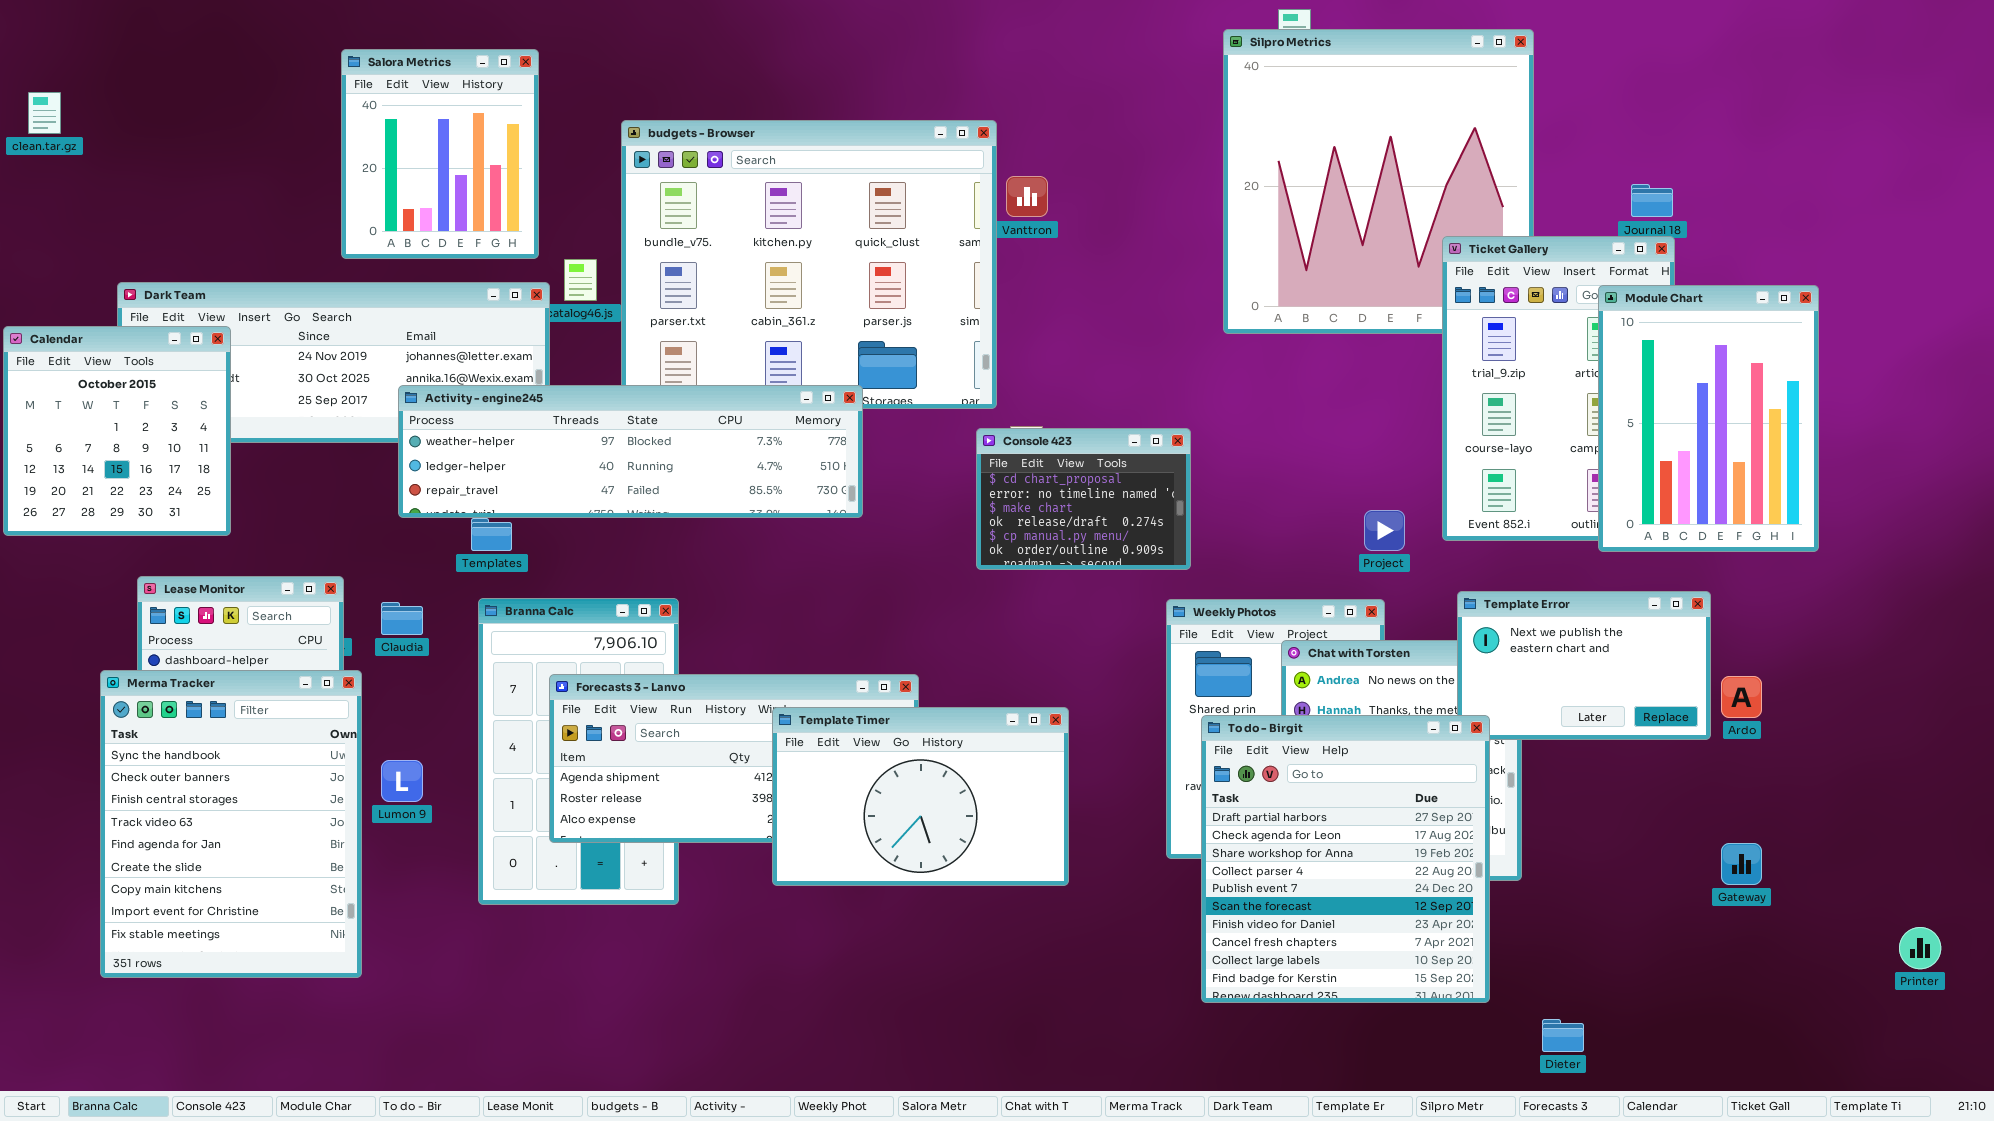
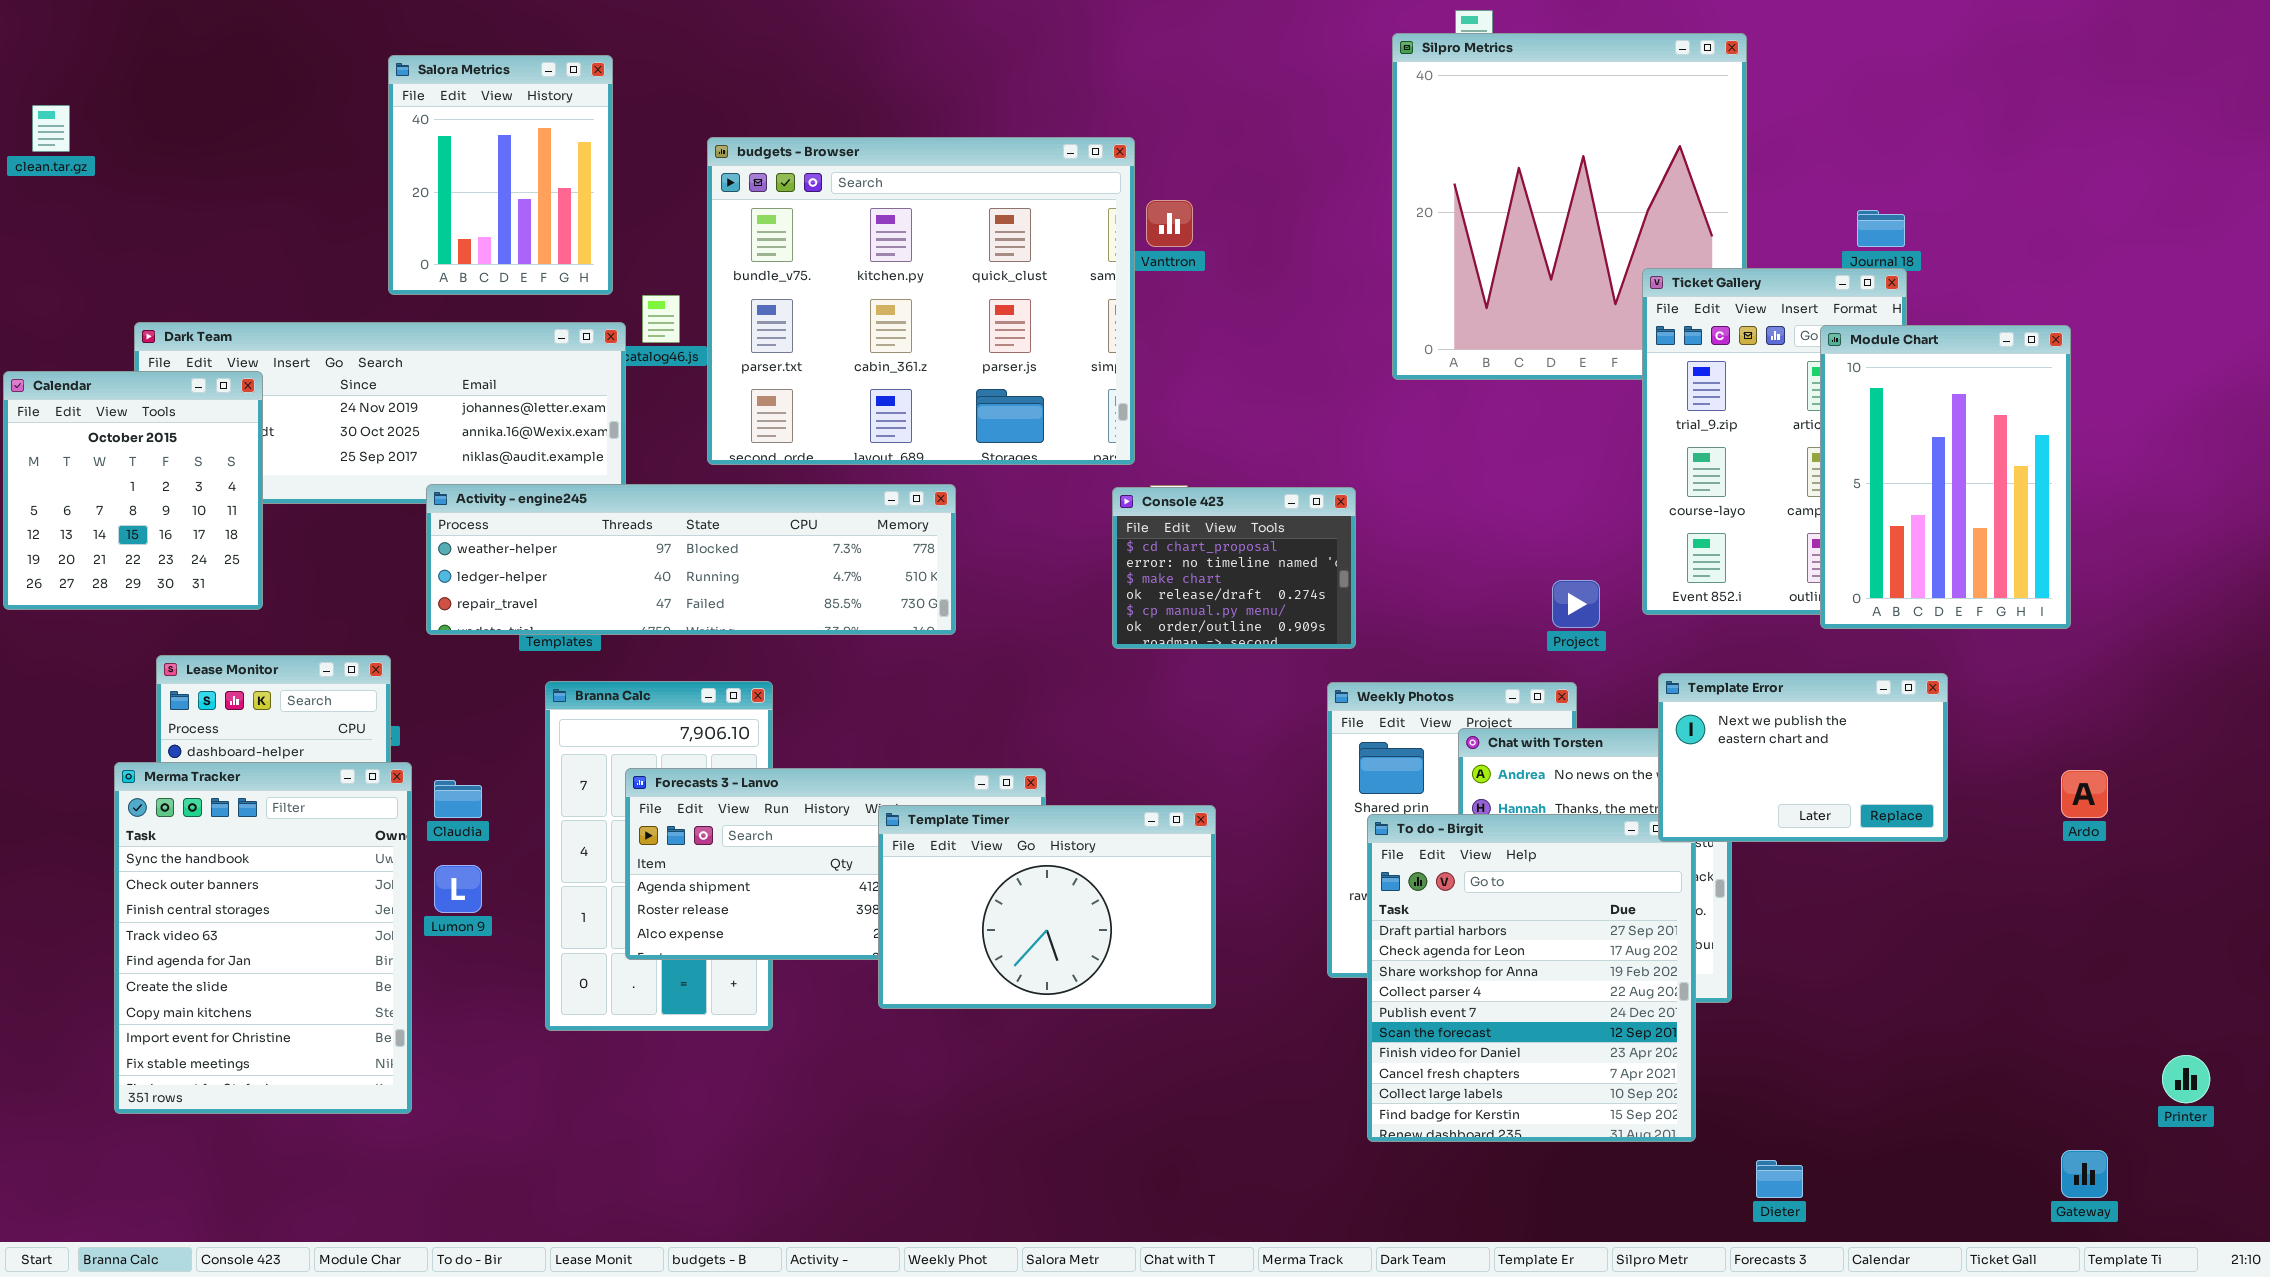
Activity - engine245: [398,385,863,518] -> [426,484,956,635], moved
Template Error: [1457,591,1711,740] -> [1658,673,1948,842], raised
Claudia: [381,602,423,635] -> [434,780,482,818], moved
Ardo: [1721,676,1762,718] -> [2061,770,2108,818], moved
Gateway: [1721,843,1762,885] -> [2061,1150,2108,1198], moved

